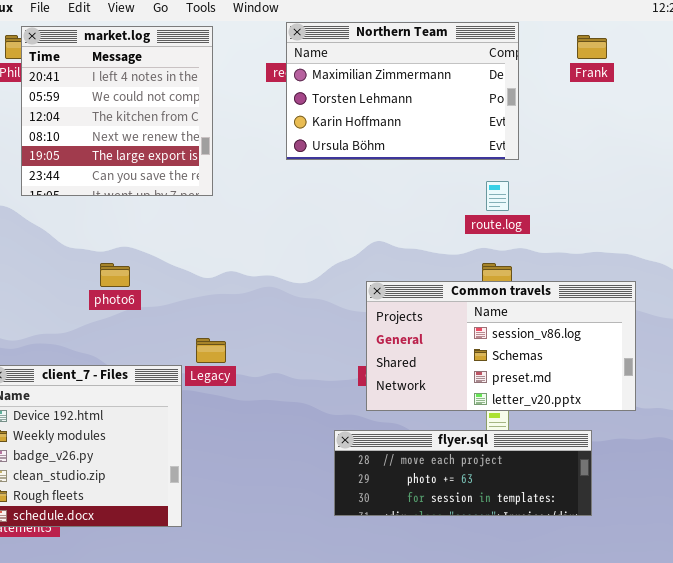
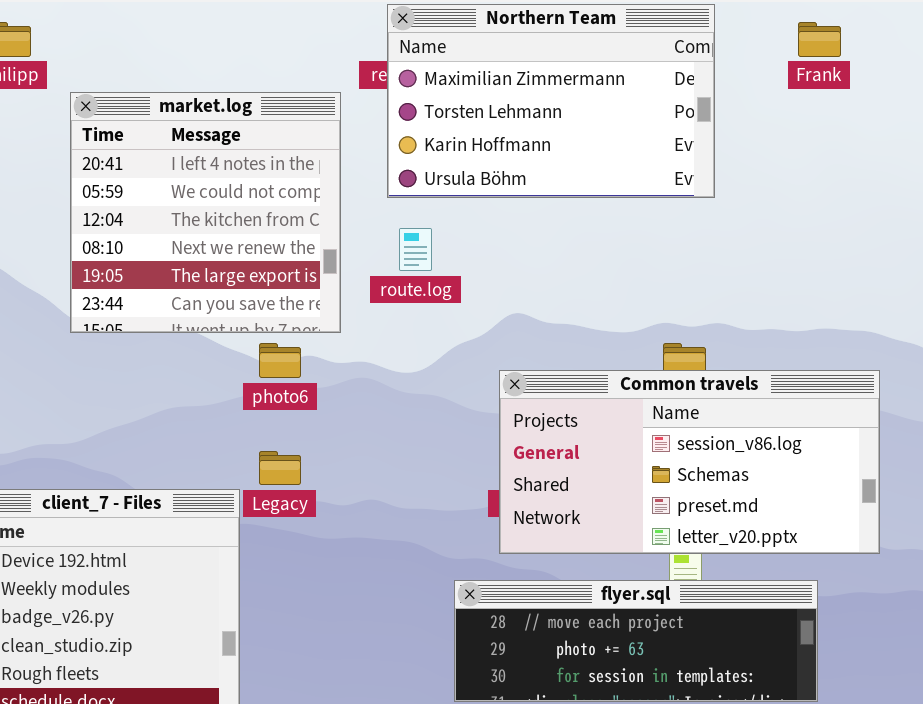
market.log: [21,26,213,196] -> [70,92,341,333], moved
route.log: [486,181,509,211] -> [399,228,432,271], moved
photo6: [100,263,130,287] -> [259,343,301,378], moved

